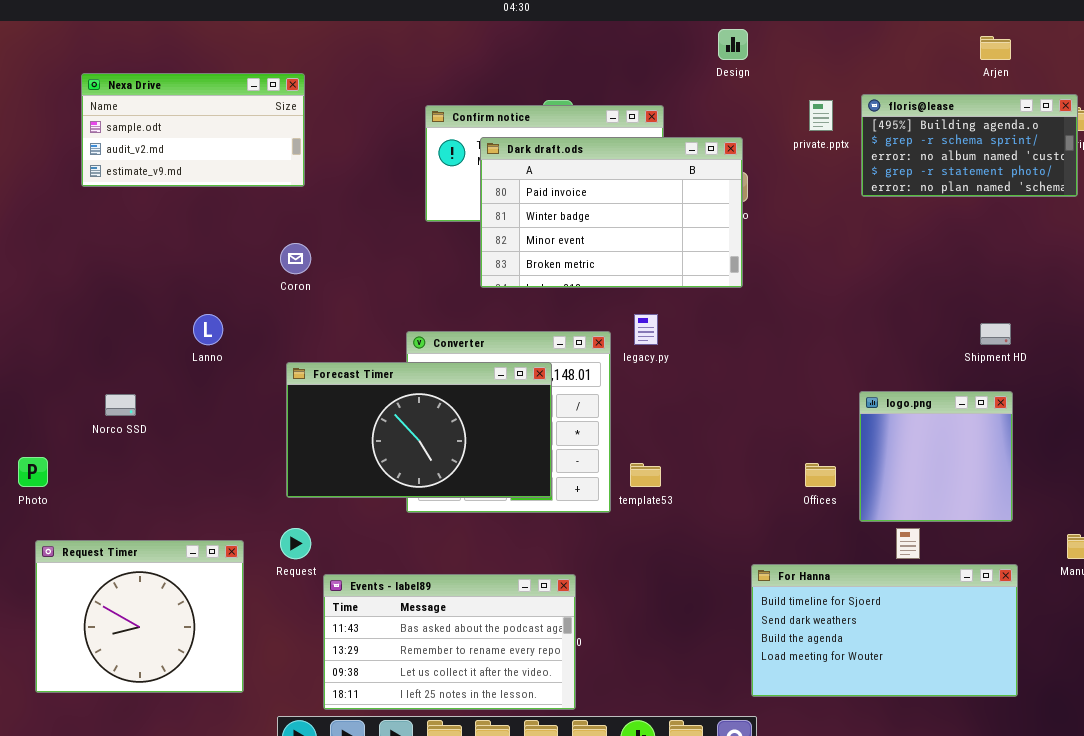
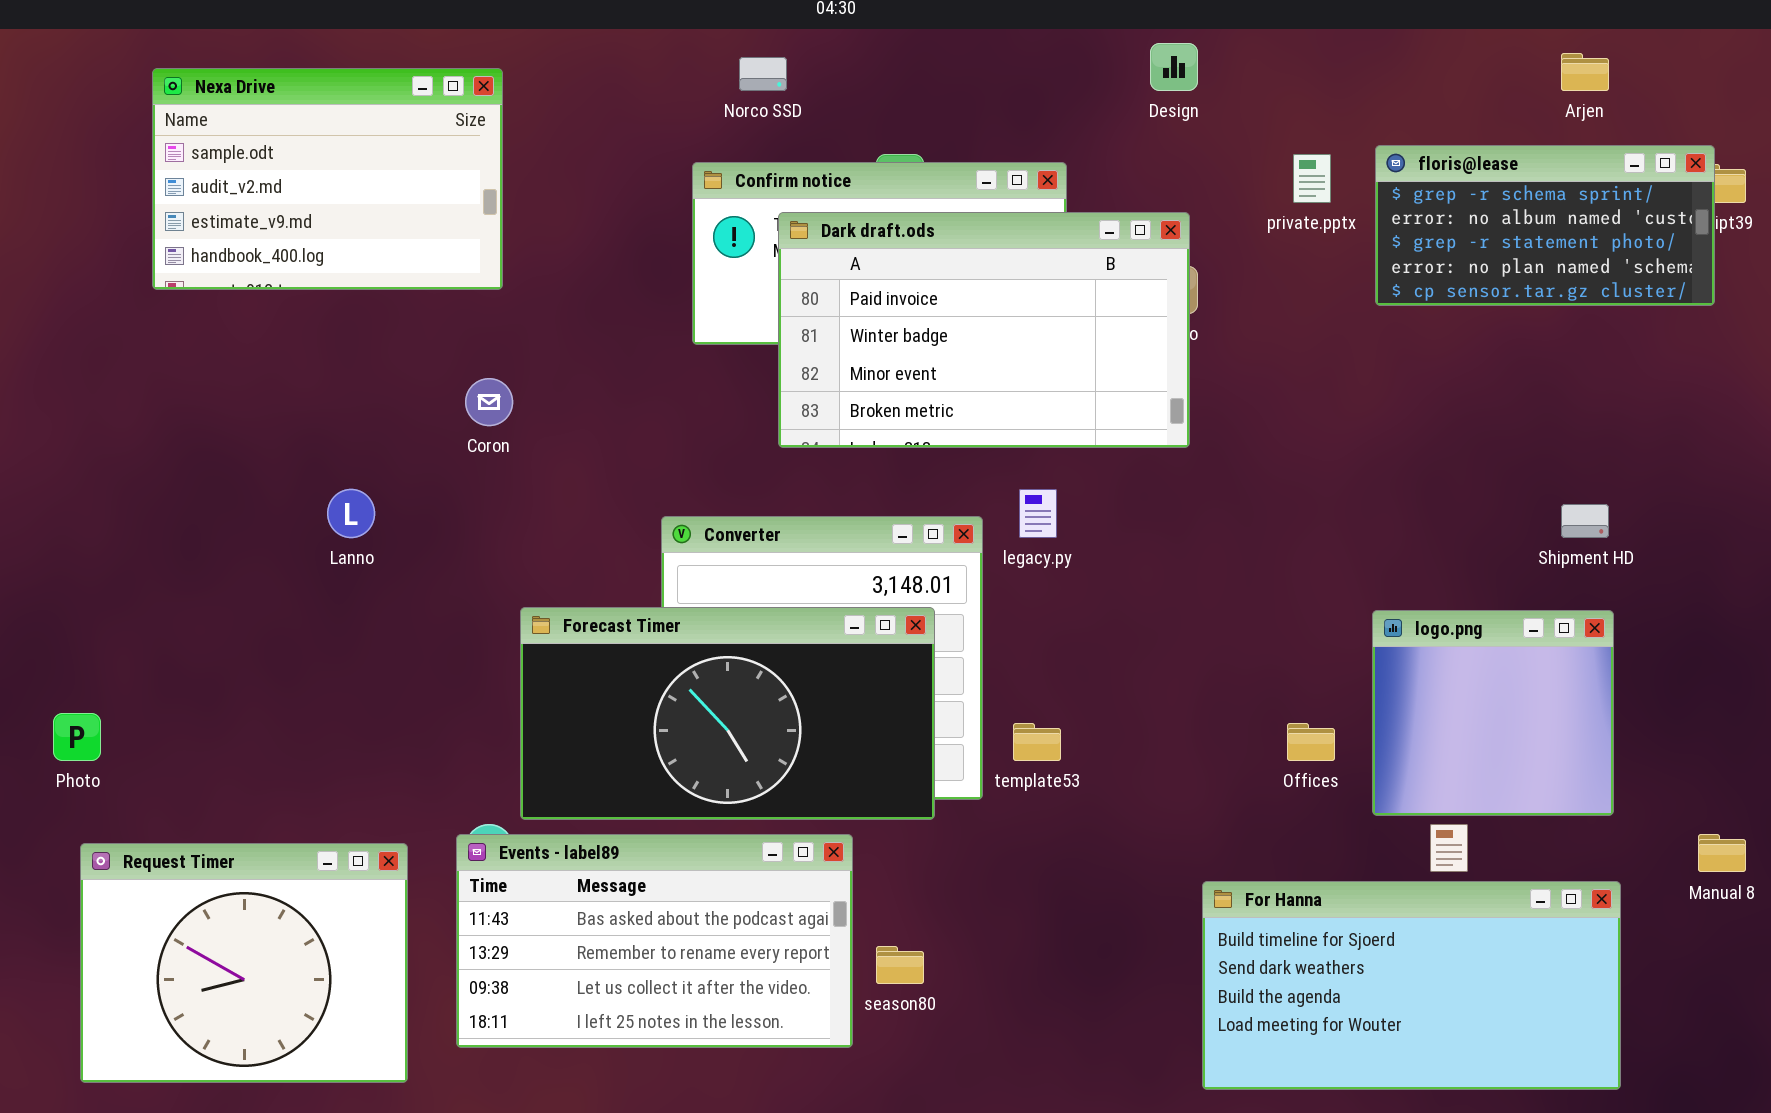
Nexa Drive: [81,73,305,187] -> [152,68,503,290], resized
floris@lease: [861,94,1078,197] -> [1375,145,1715,306], scrolled down 1 row
Forecast Timer: [286,362,552,498] -> [520,607,935,820], moved
Norco SSD: [105,394,136,416] -> [739,57,787,91], moved
Events - label89: [323,574,576,710] -> [456,834,853,1048], moved

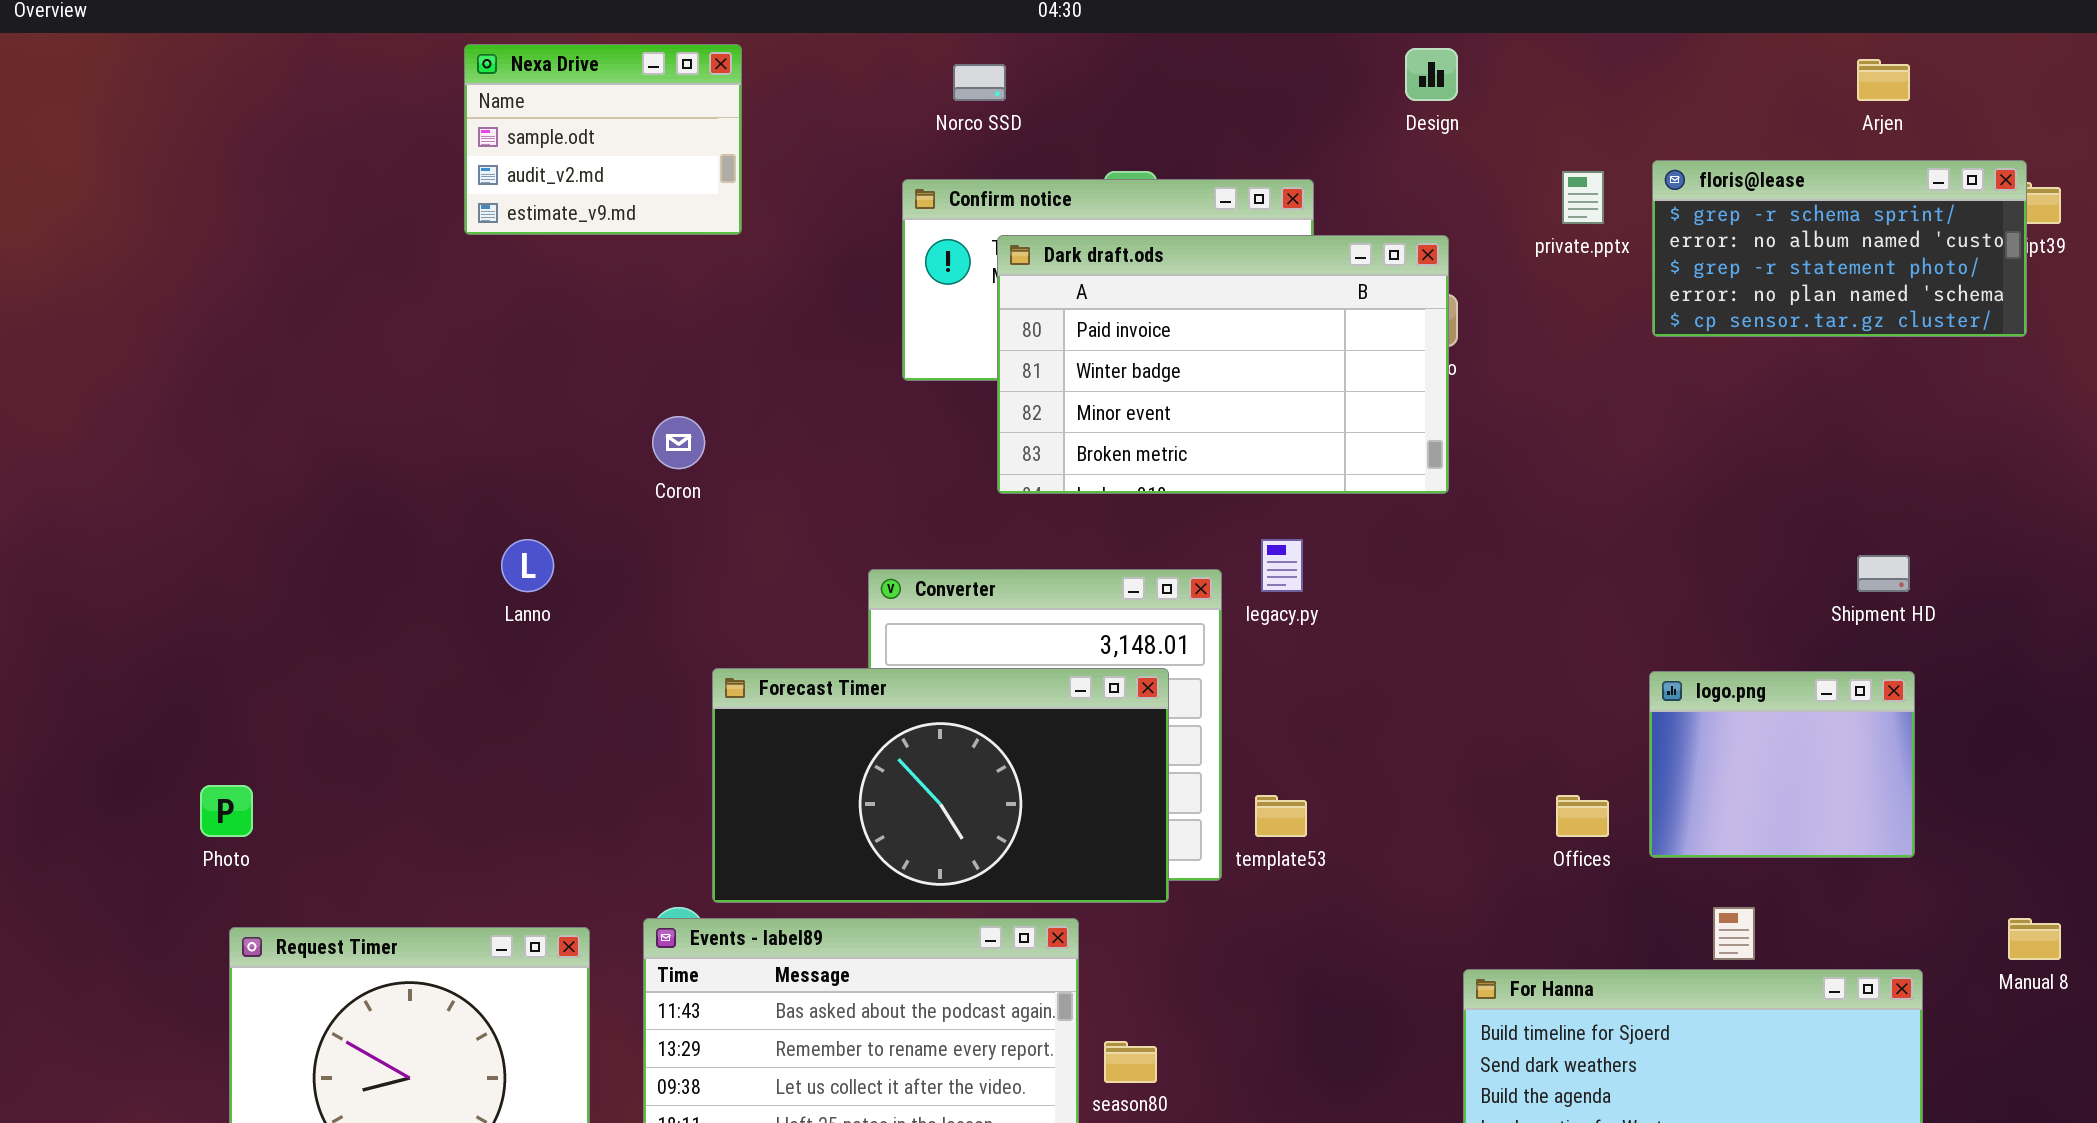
Nexa Drive: [152,68,503,290] -> [464,44,742,235], moved, resized
logo.png: [1372,610,1614,816] -> [1649,671,1915,858], resized

